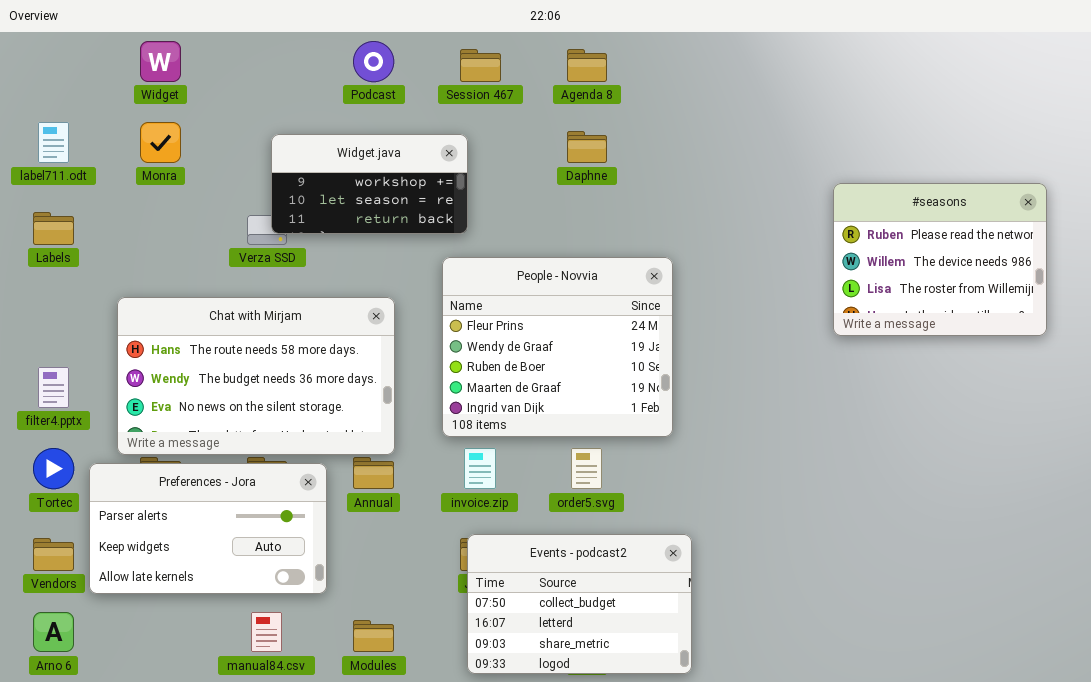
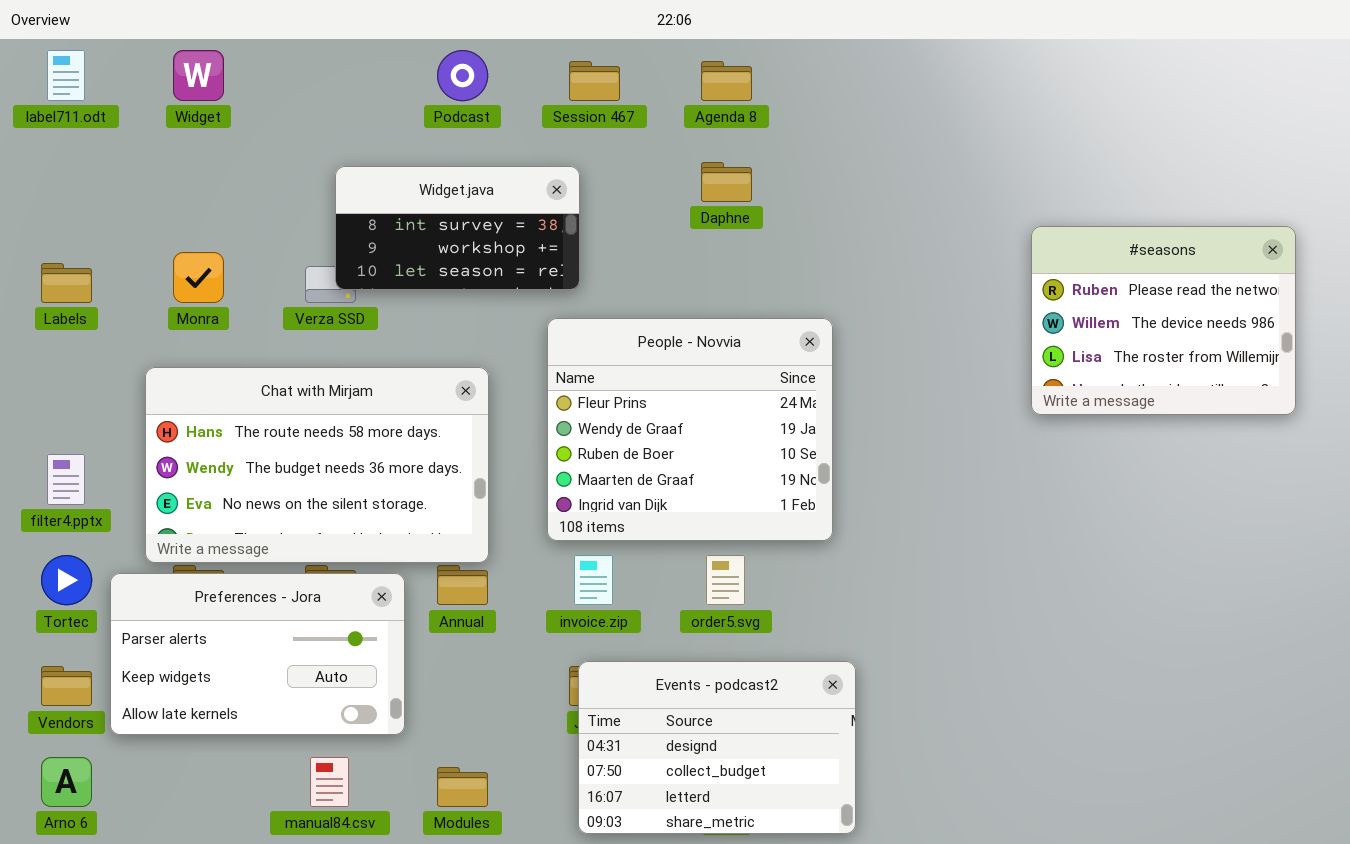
label711.odt: [38,122,69,163] -> [47,50,85,101], moved
Monra: [140,122,181,163] -> [173,252,224,303], moved
Widget.java: [271,134,468,234] -> [335,166,580,290], scrolled up 1 row
Events - podcast2: [467,534,692,674] -> [578,661,856,834], scrolled up 1 row

